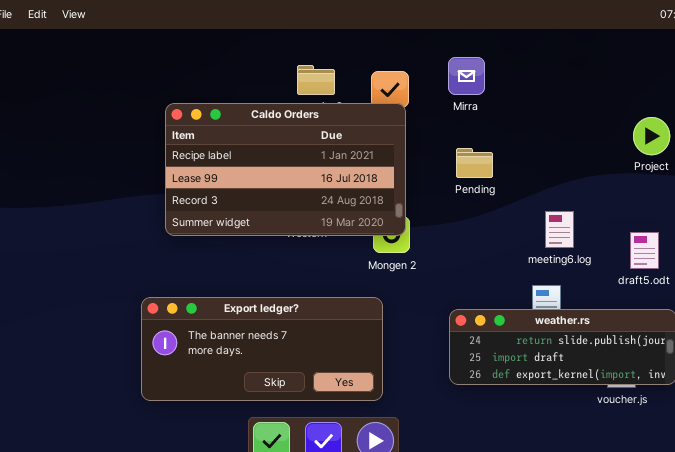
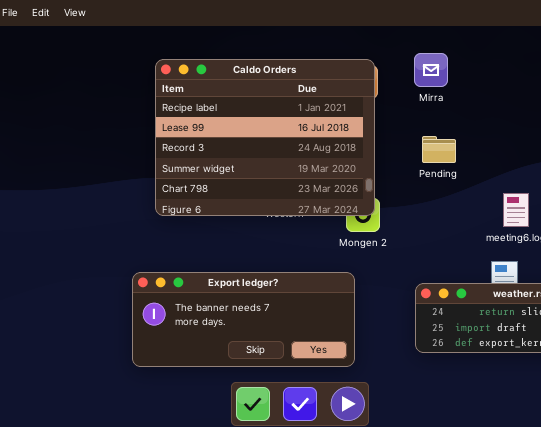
Caldo Orders: [165,103,406,236] -> [155,59,375,216], resized

